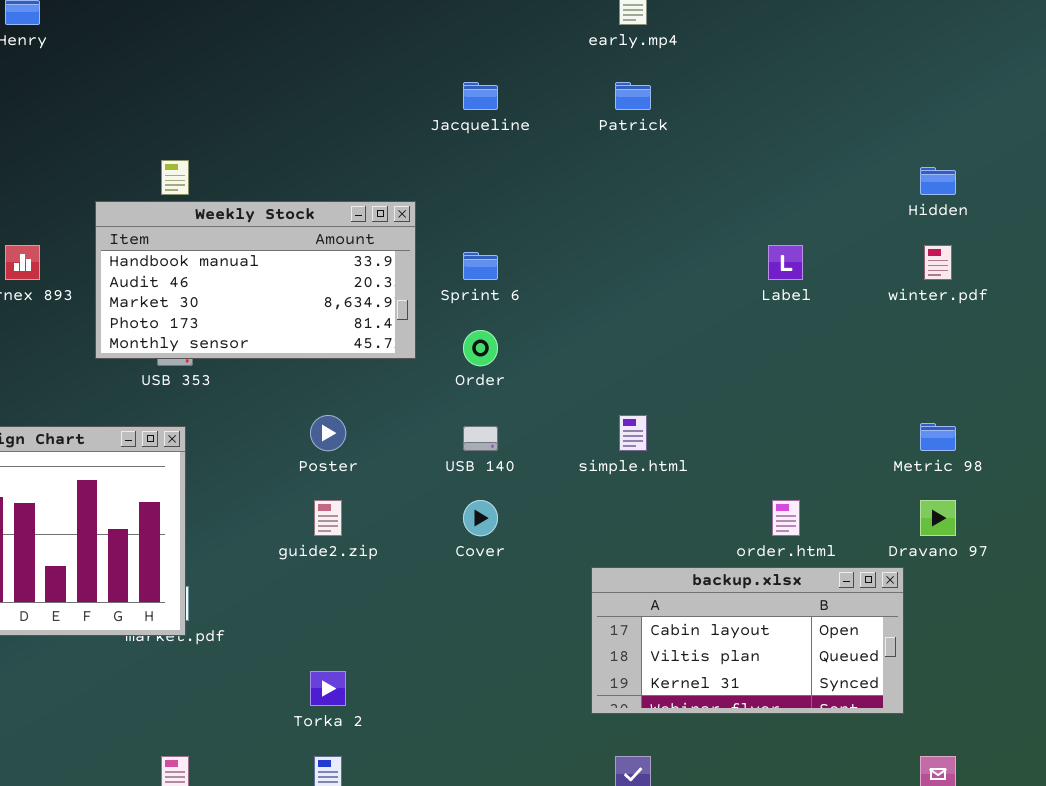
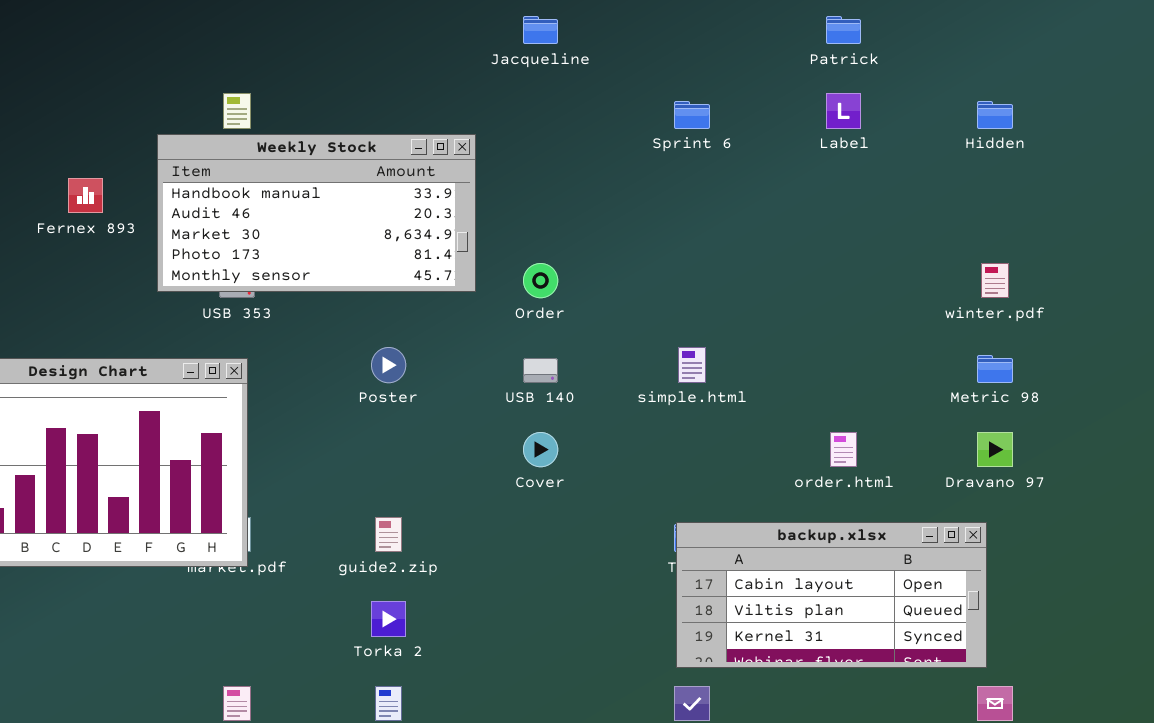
Patrick: [615,82,651,110] -> [826,16,861,44], moved
Label: [768,245,803,280] -> [826,93,861,129], moved
winter.pdf: [924,245,952,280] -> [981,263,1009,298], moved
Sprint 6: [463,252,498,280] -> [674,101,710,129], moved
guide2.zip: [314,500,342,536] -> [375,517,402,552], moved
backup.xlsx: [591,567,904,714] -> [676,522,987,668], moved

